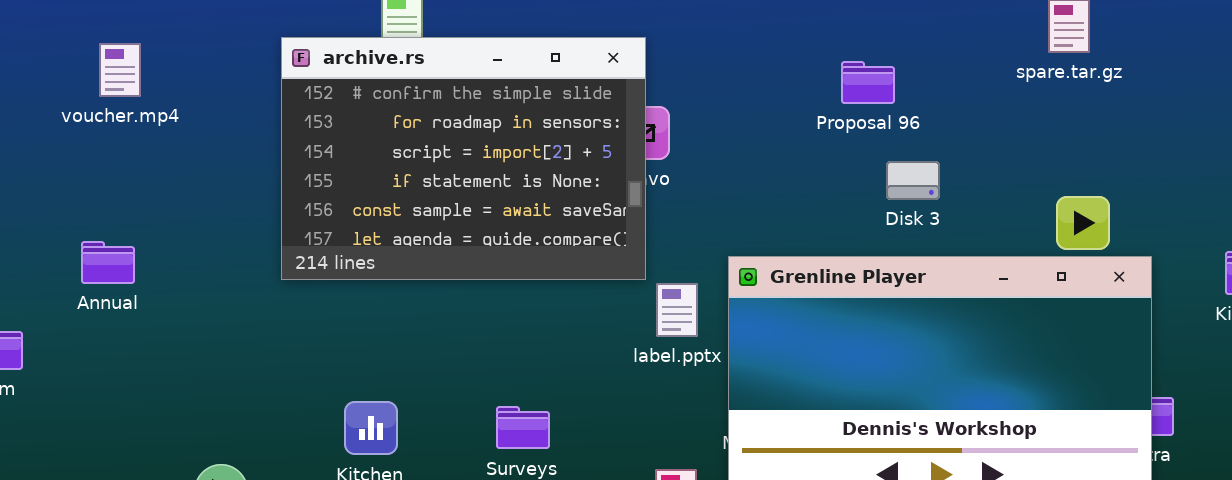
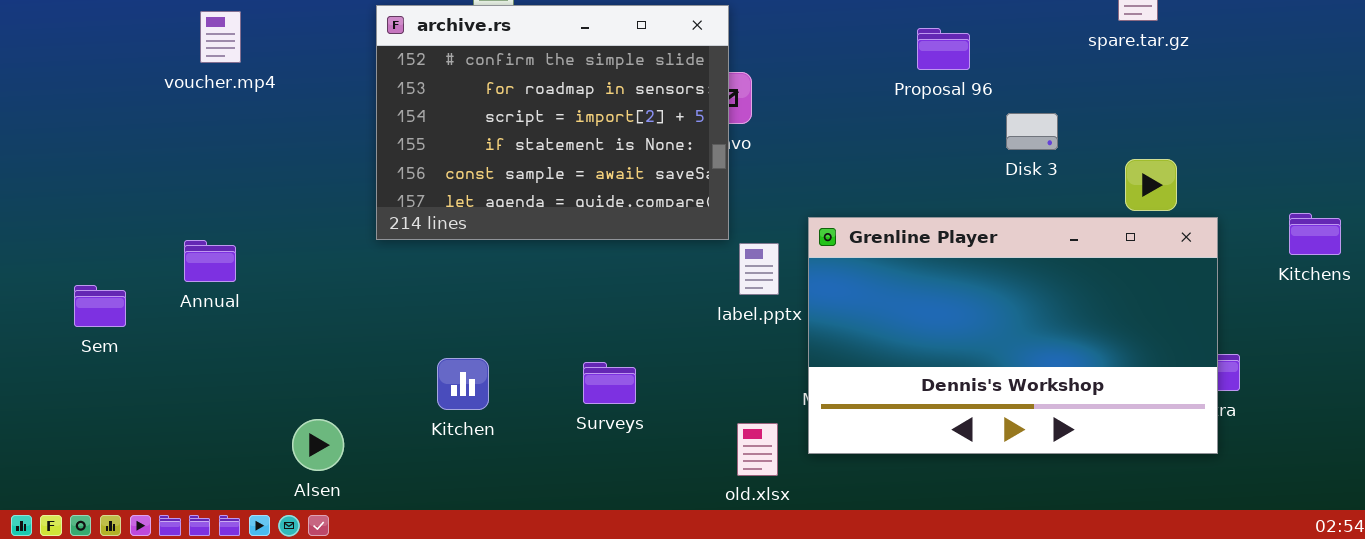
Disk 3: [886,161,940,200] -> [1006,113,1058,150], moved
Annual: [81,241,135,284] -> [184,240,236,282], moved

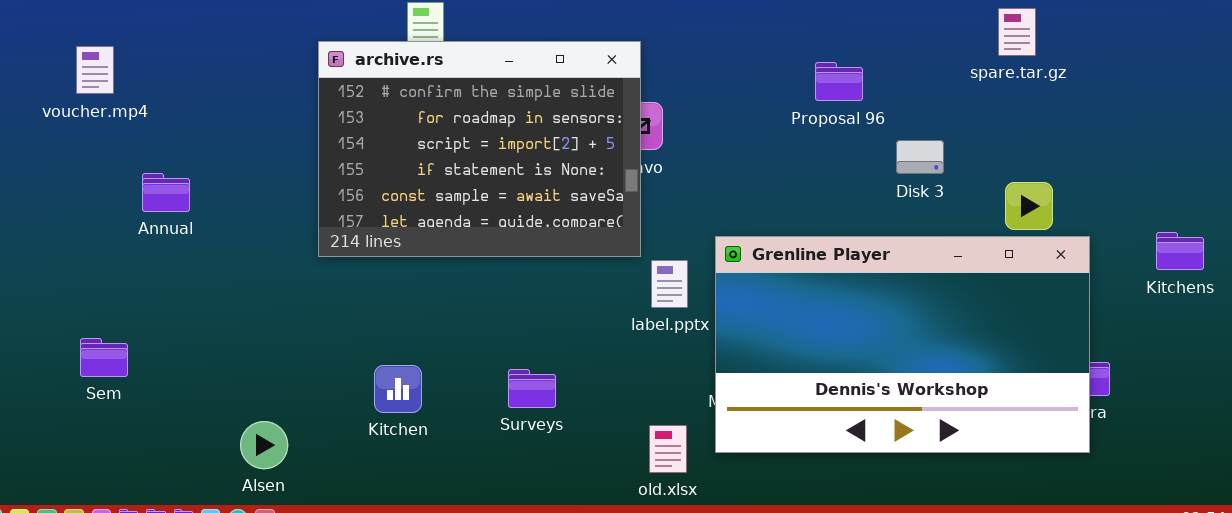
voucher.mp4: [200,11,241,63] -> [76,46,114,94], moved
Annual: [184,240,236,282] -> [142,173,190,212], moved
Sem: [74,285,126,327] -> [80,338,128,377], moved

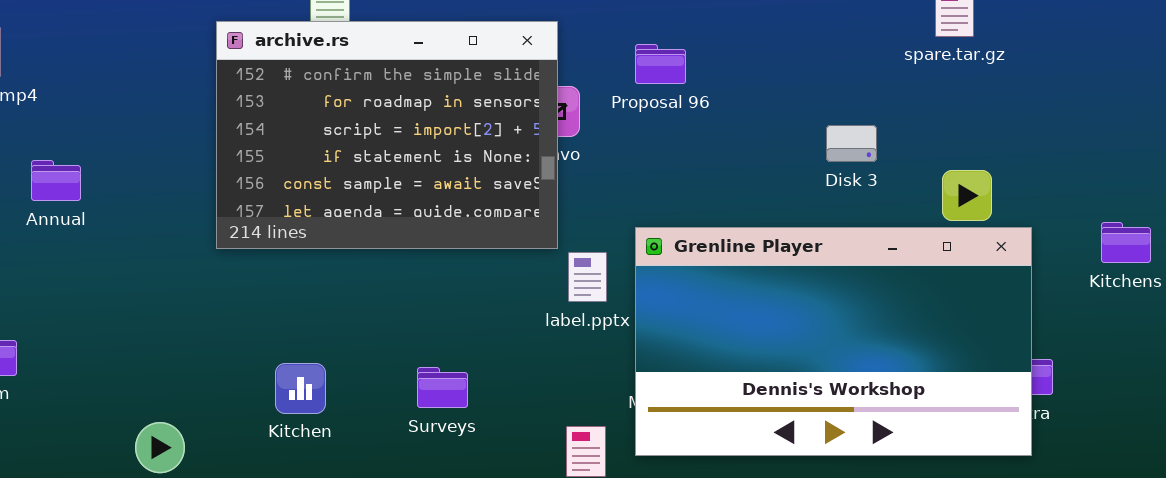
Proposal 96: [815,62,863,101] -> [635,44,686,84], moved

